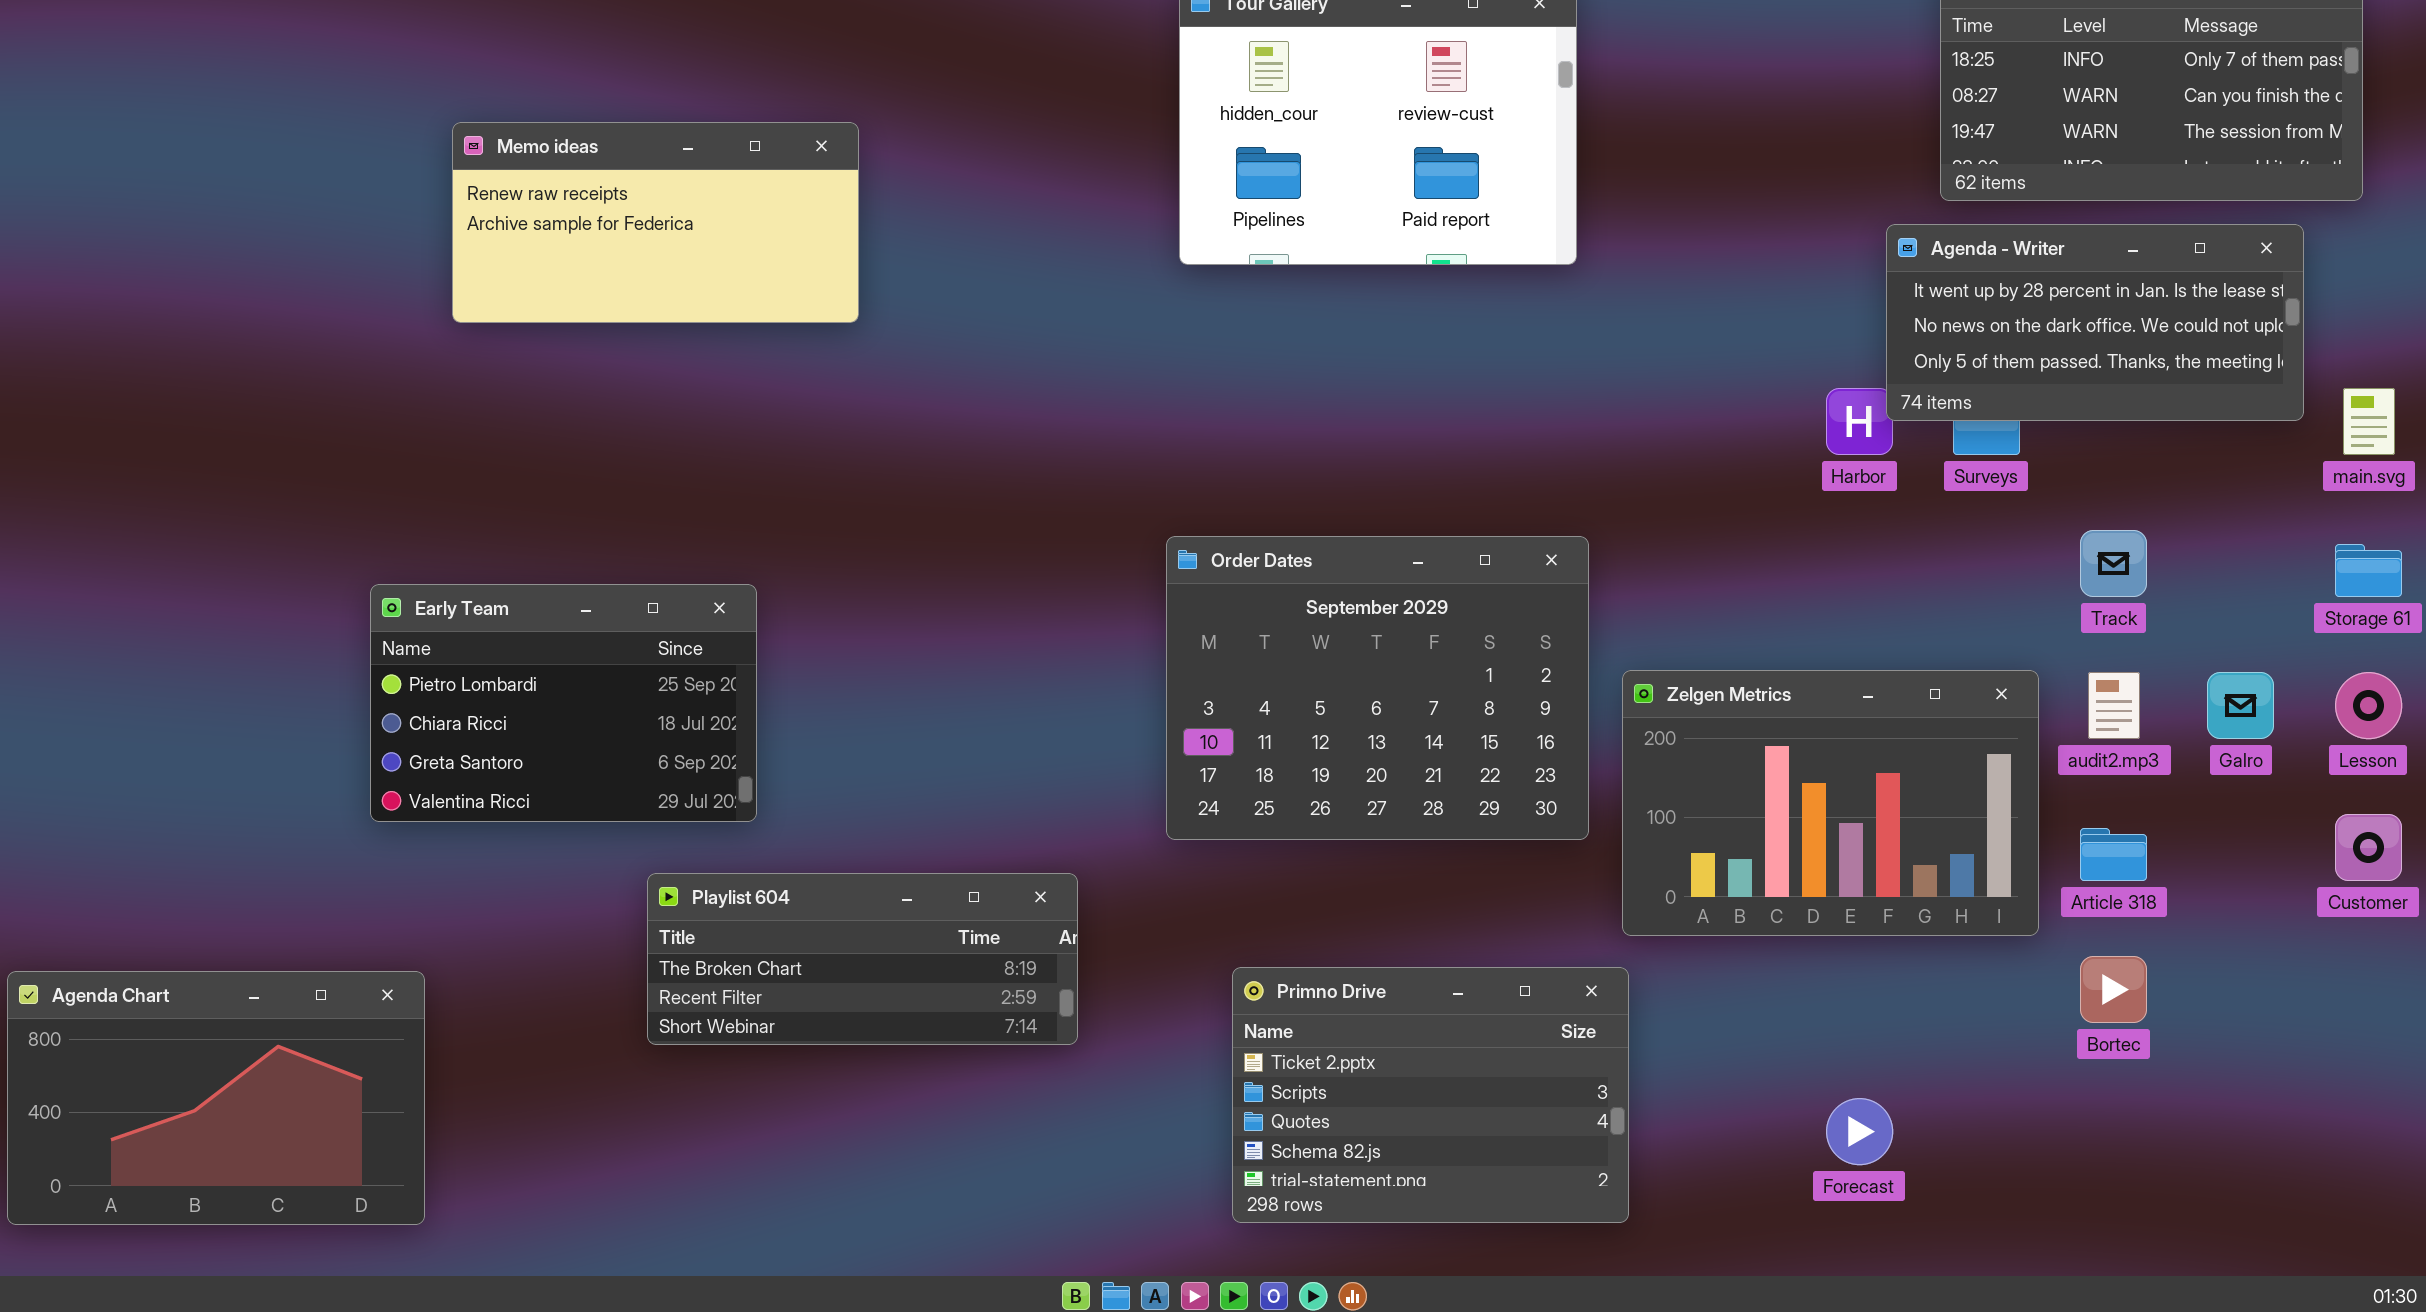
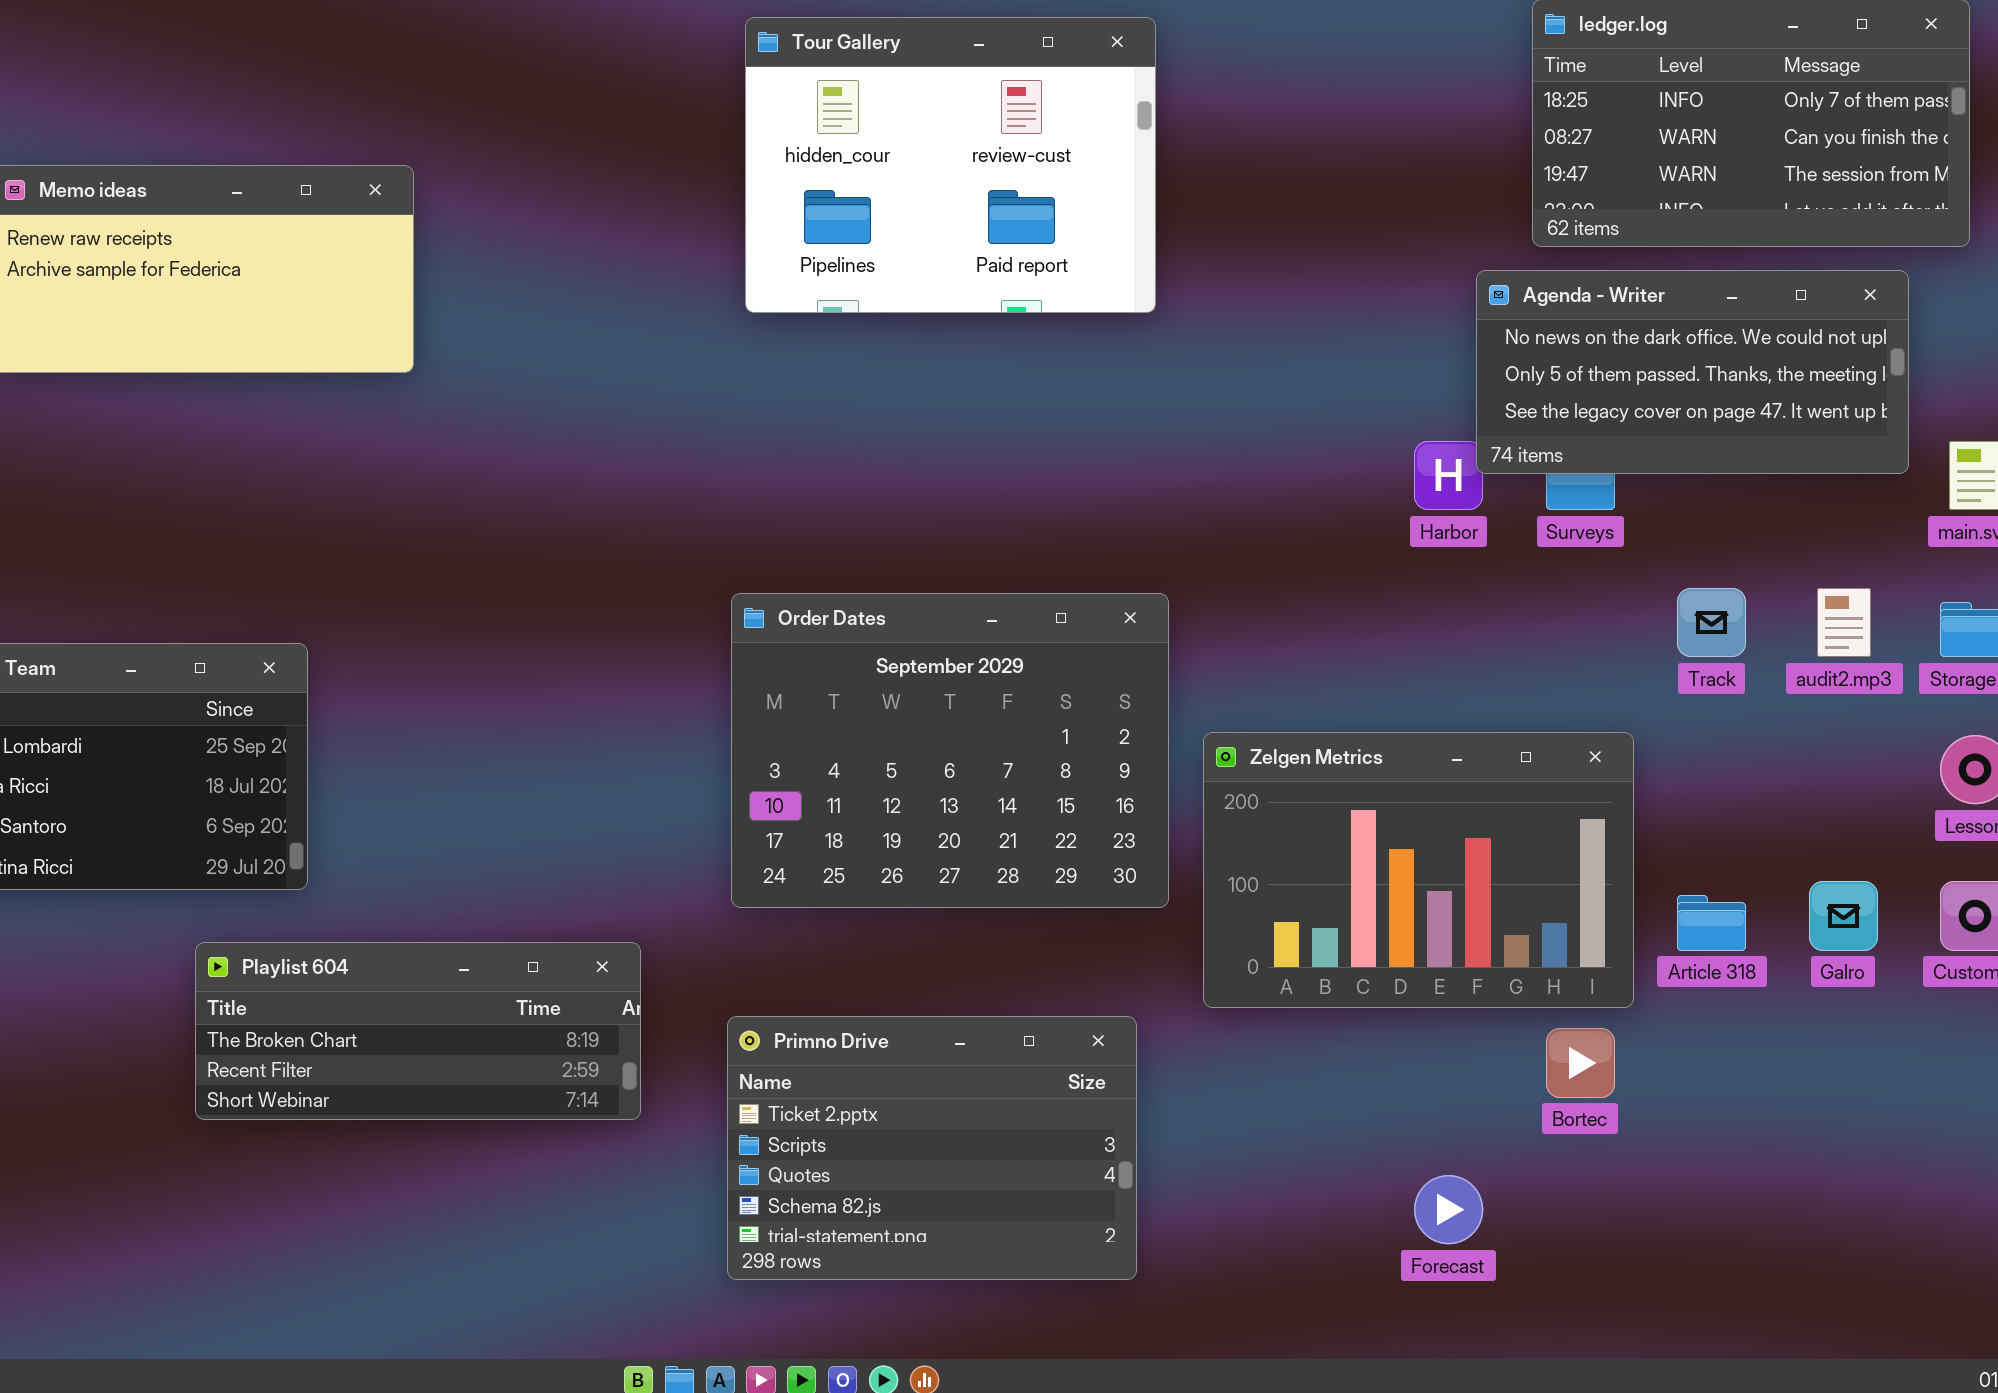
Agenda - Writer: [1886,224,2304,421] -> [1476,270,1909,474], scrolled down 1 row
audit2.mp3: [2088,672,2140,739] -> [1817,588,1871,657], moved
Galro: [2207,672,2274,739] -> [1809,881,1878,951], moved
Bortec: [2080,956,2147,1023] -> [1546,1028,1615,1098], moved
Primno Drive: [1232,967,1629,1223] -> [727,1016,1137,1280], moved

